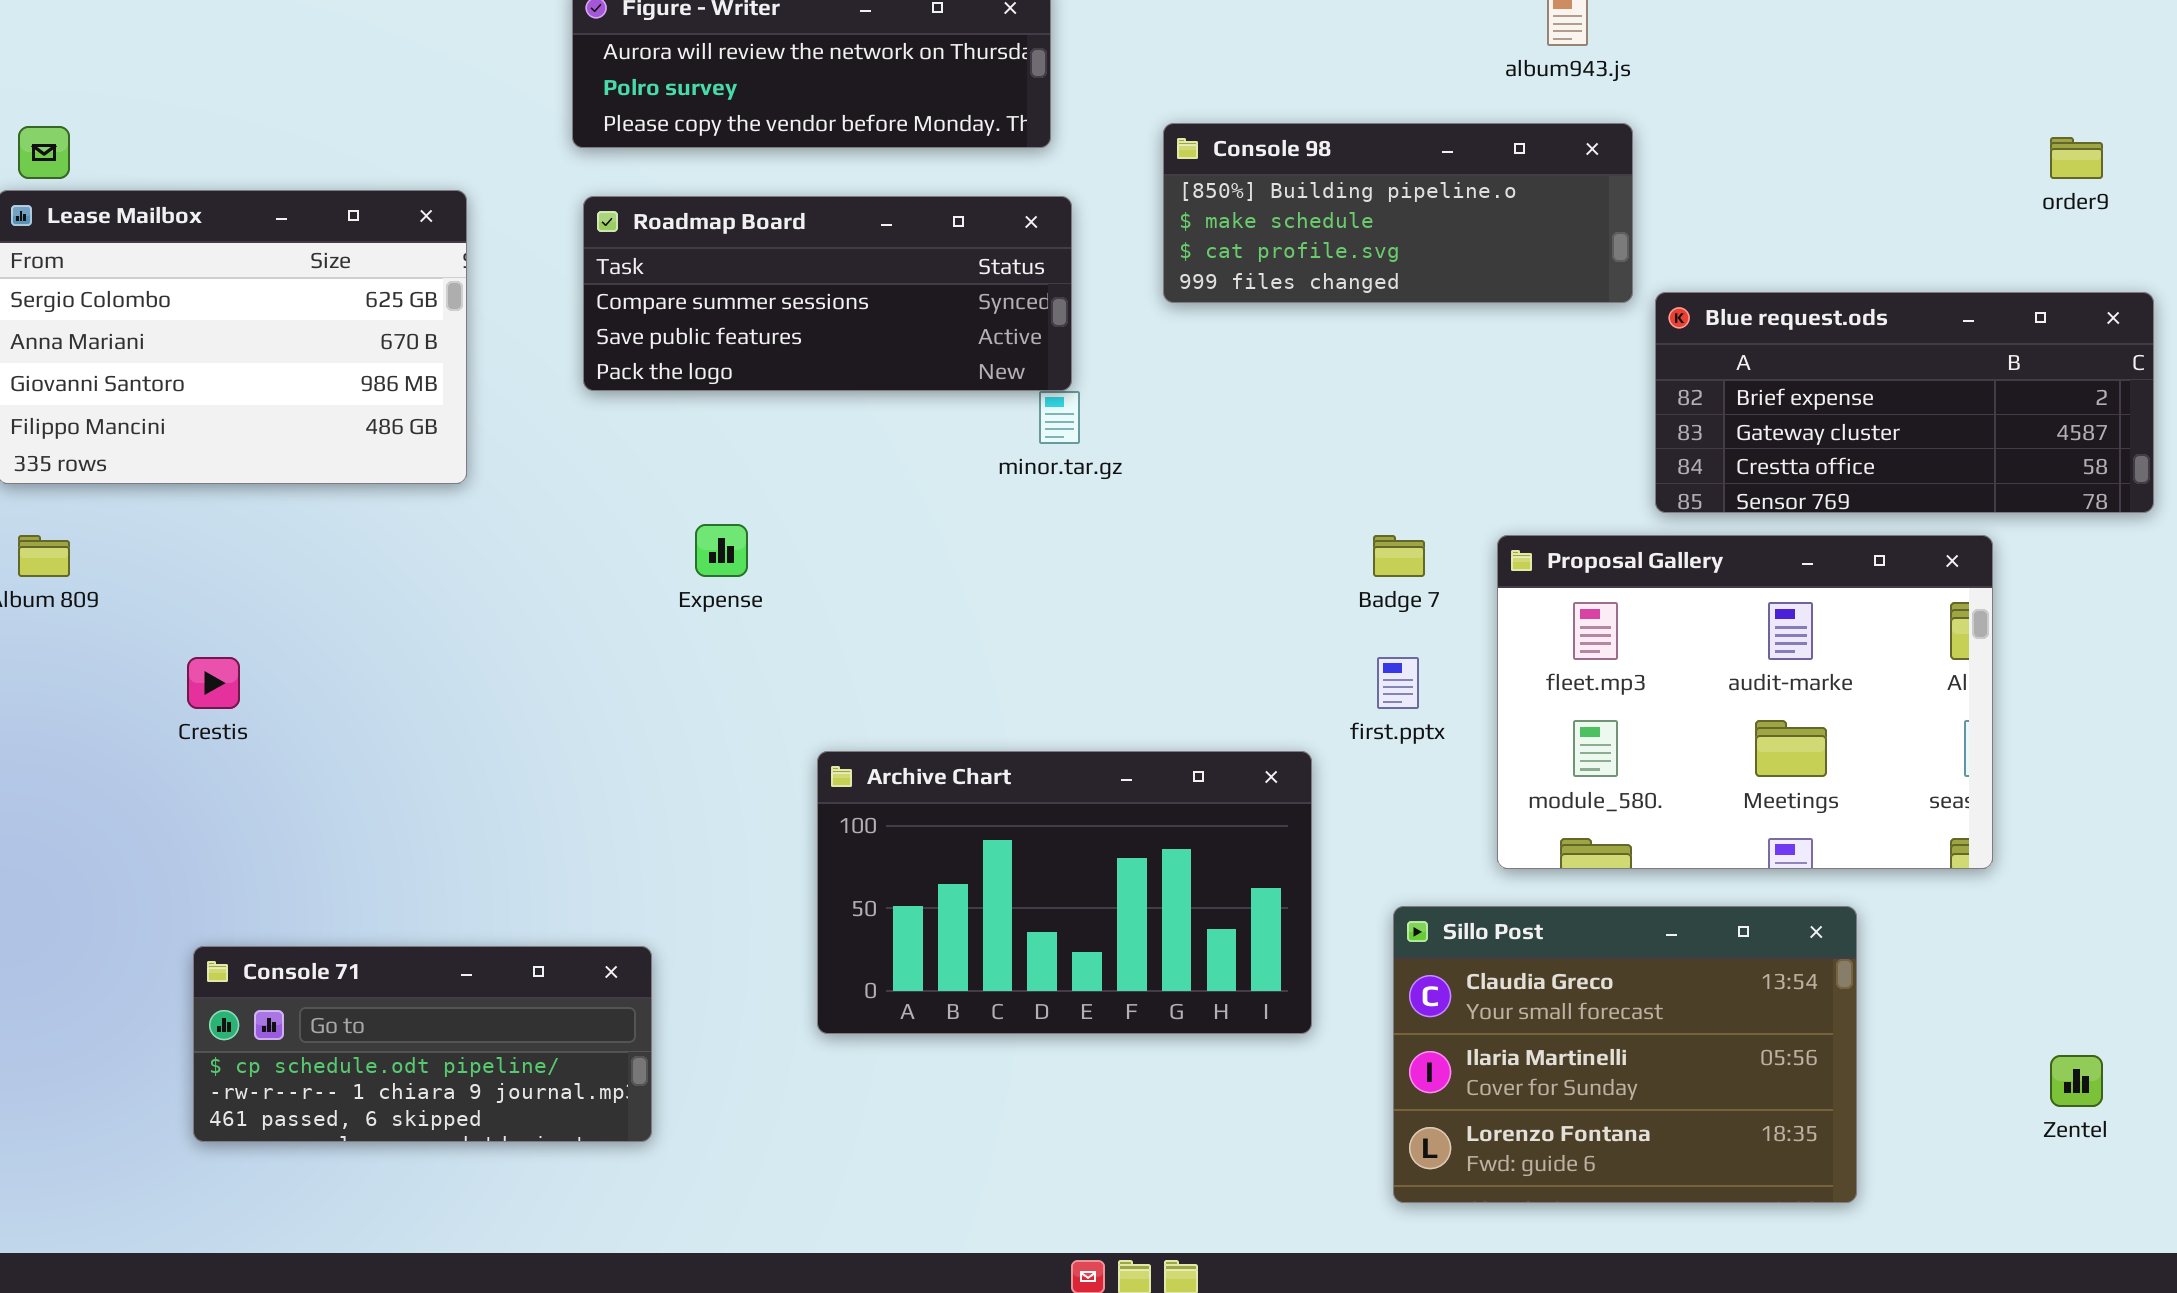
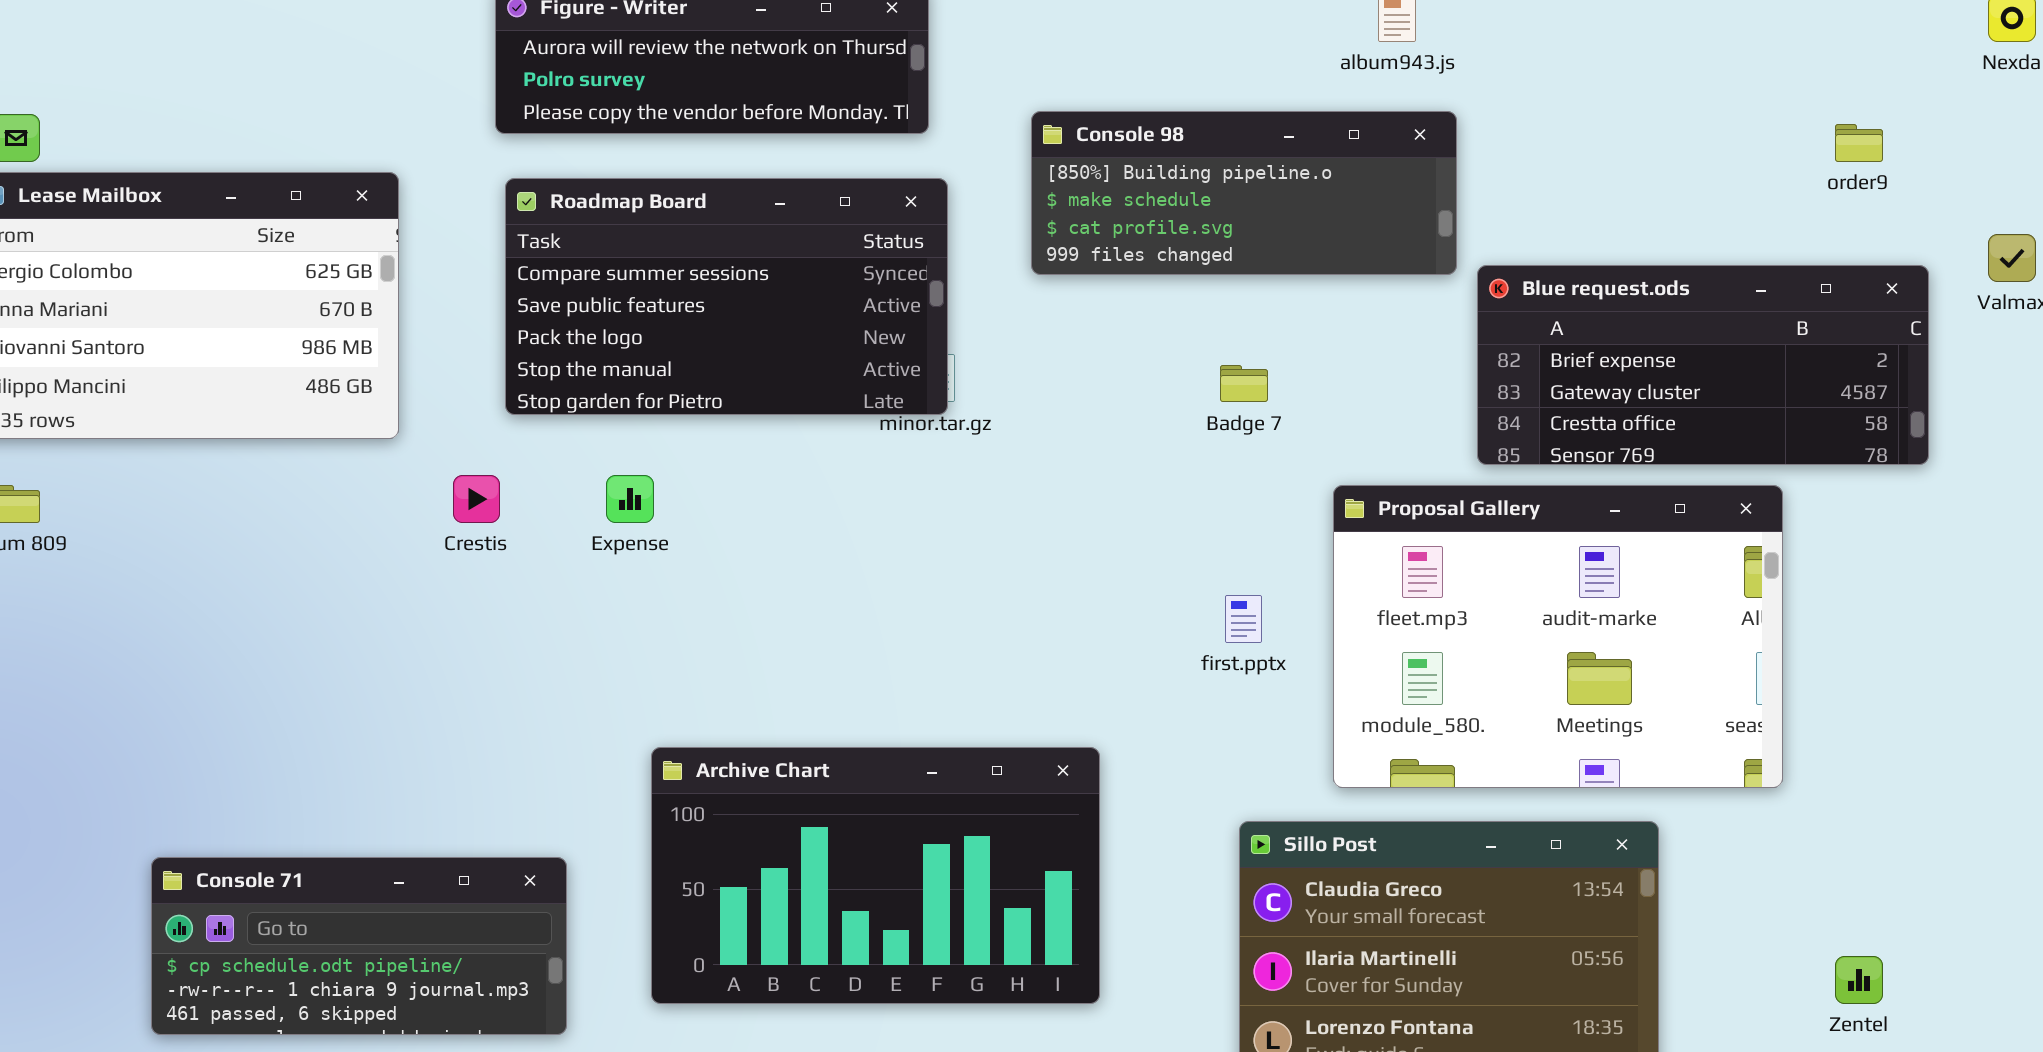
Roadmap Board: [583,196,1072,391] -> [505,178,948,415], resized
Badge 7: [1373,535,1425,577] -> [1220,365,1268,402], moved
Crestis: [187,657,240,709] -> [453,475,500,523], moved
Archive Chart: [817,751,1312,1034] -> [651,747,1100,1004], moved

